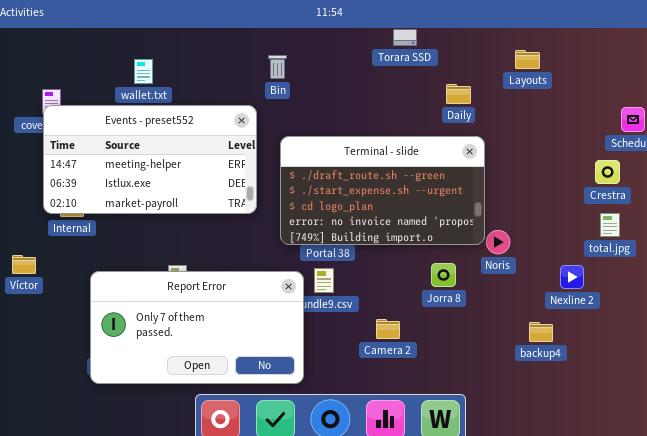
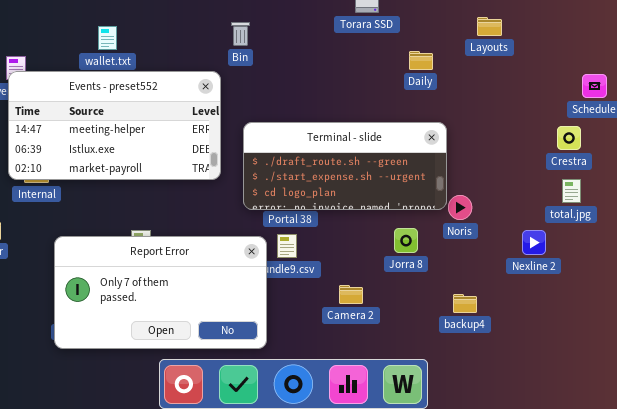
Terminal - slide: [280,136,485,245] -> [243,122,447,210], resized
backup4: [529,322,553,342] -> [453,294,477,313], moved

